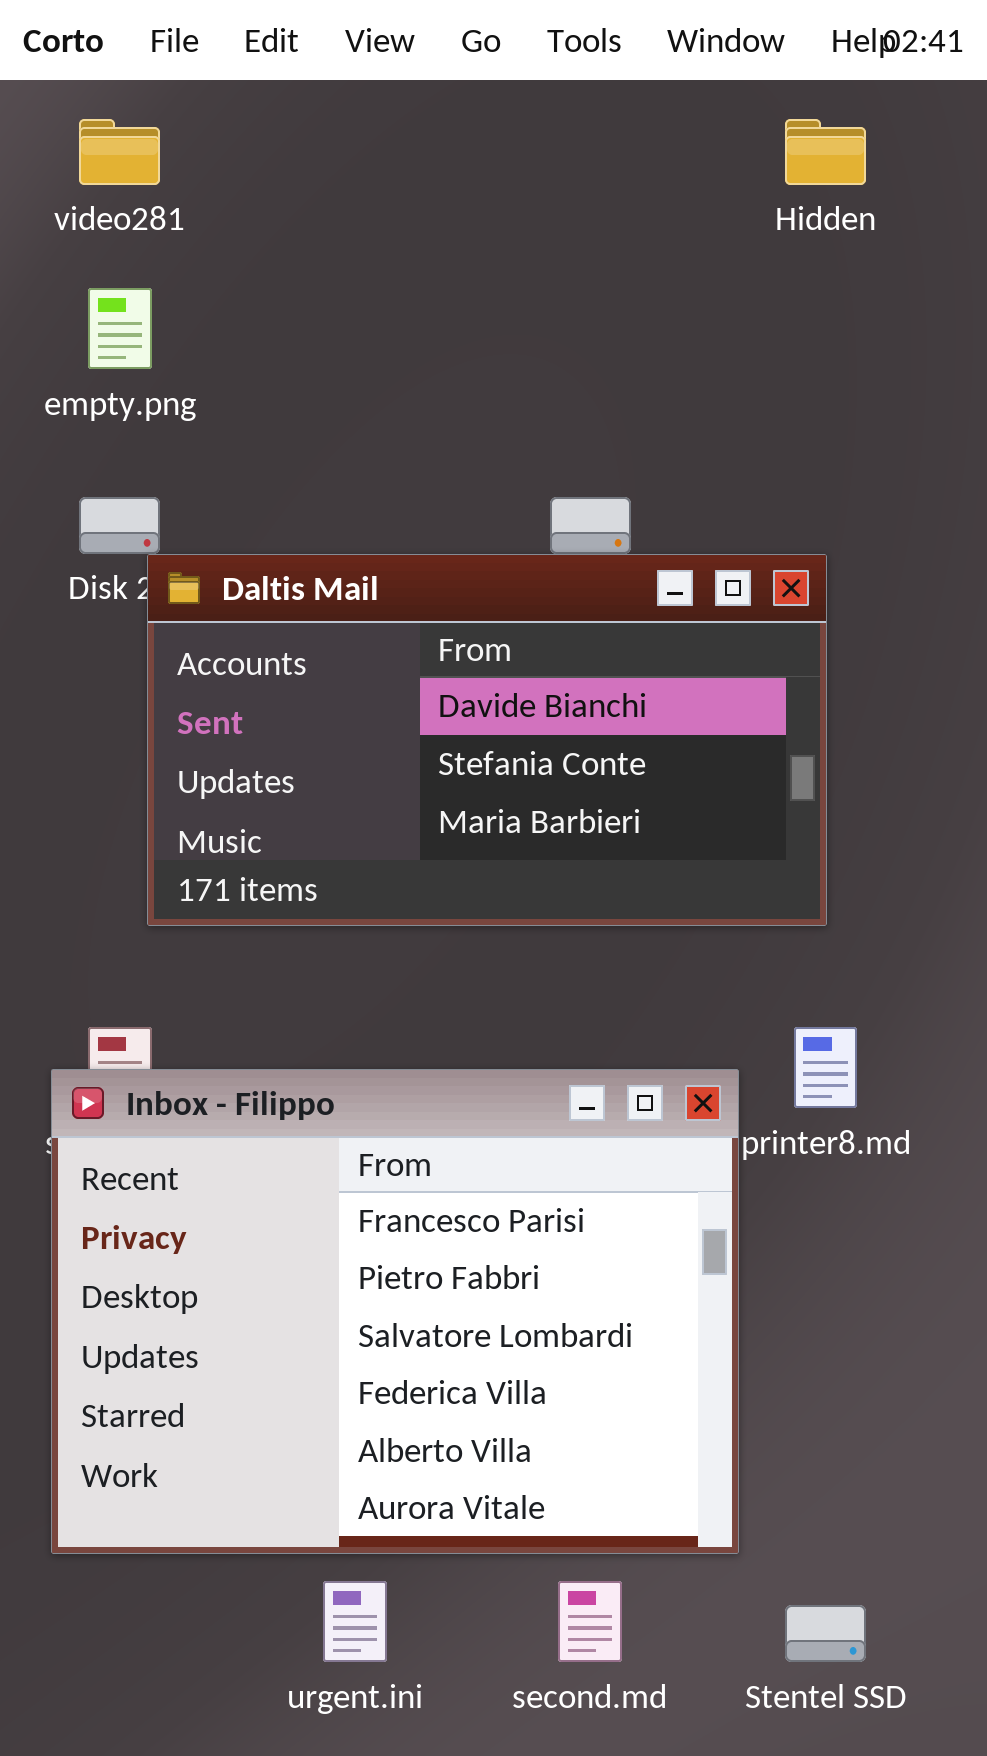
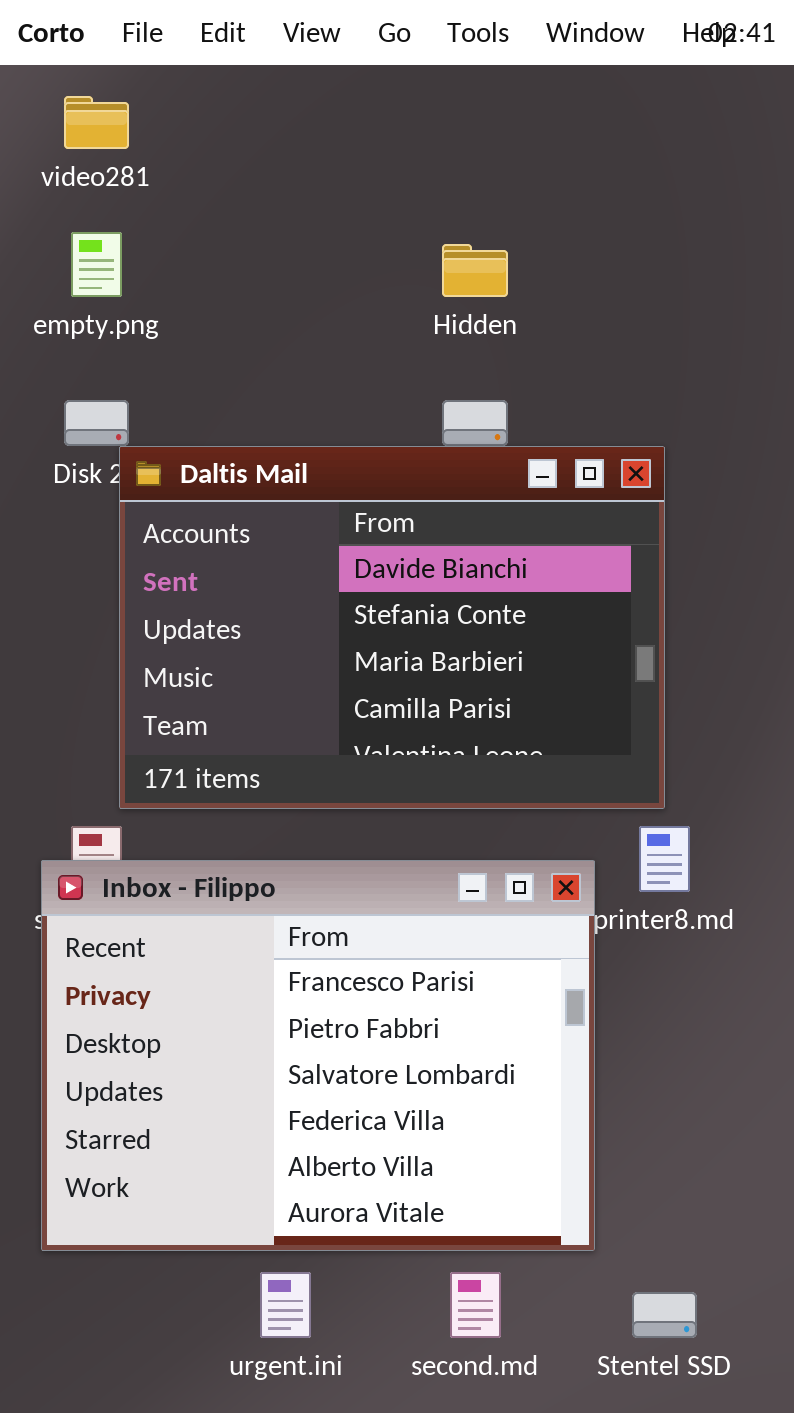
Hidden: [785,119,866,185] -> [442,244,508,297], moved
Daltis Mail: [147,554,827,926] -> [119,446,665,809], resized

